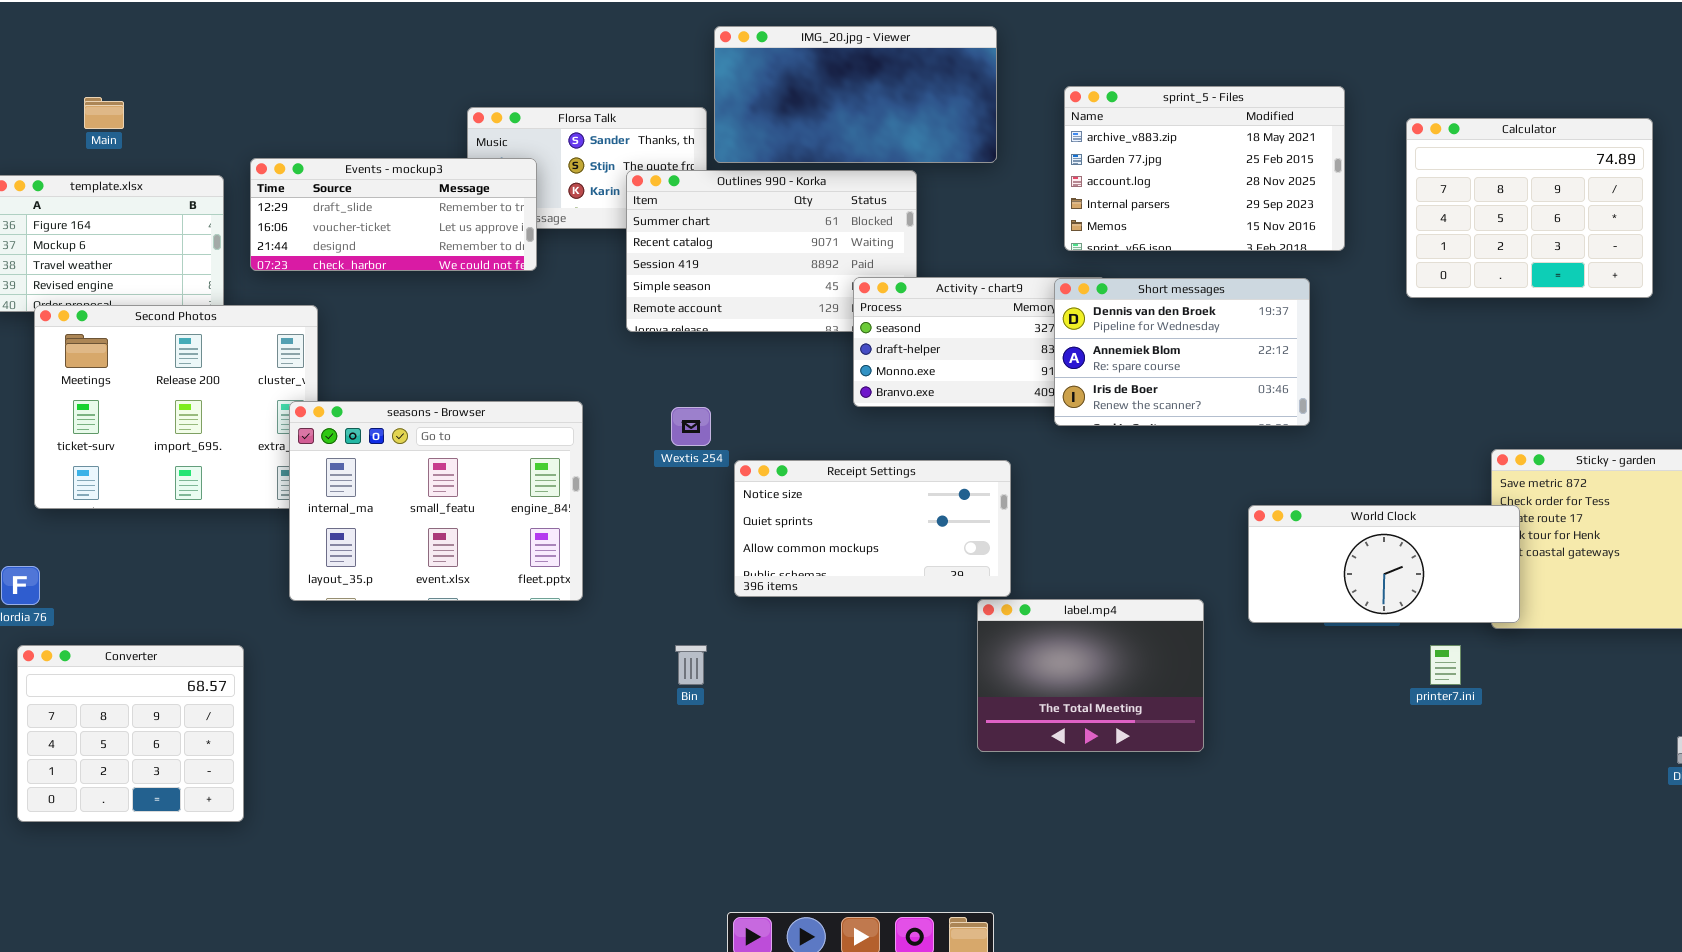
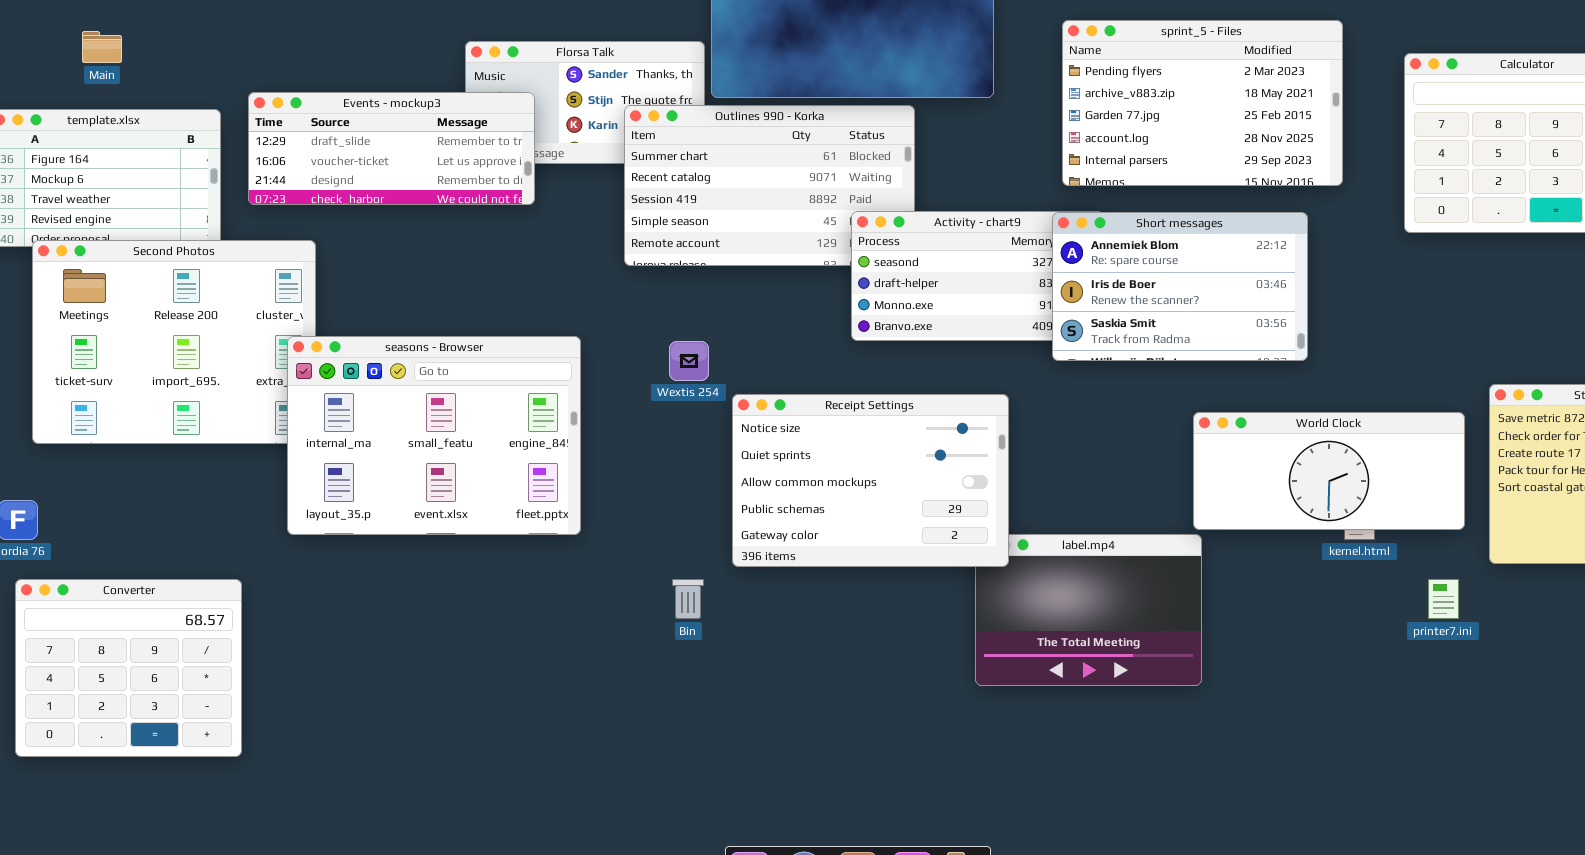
sprint_5 - Files: [1064,86,1345,251] -> [1062,20,1343,186], scrolled up 1 row
Short messages: [1054,278,1310,426] -> [1052,212,1308,361], scrolled down 1 row
Receipt Settings: [734,460,1011,597] -> [732,394,1009,567], resized
World Clock: [1248,505,1520,623] -> [1193,412,1465,530], moved

